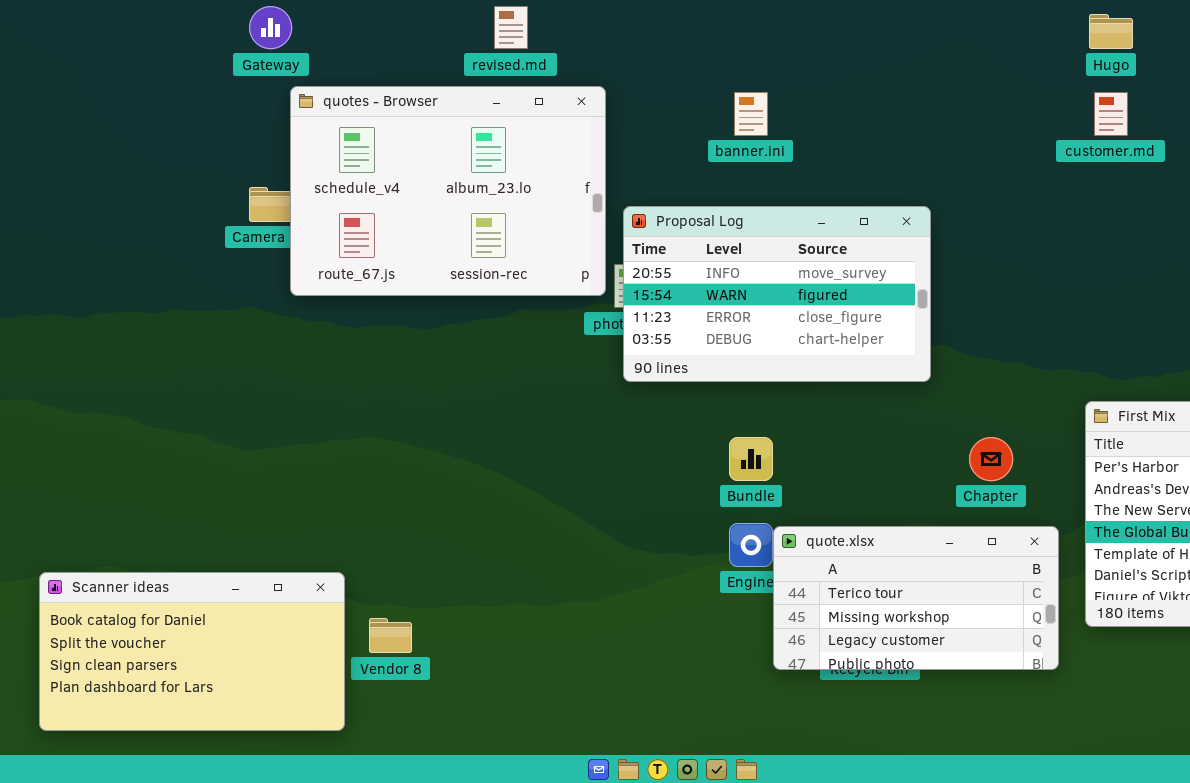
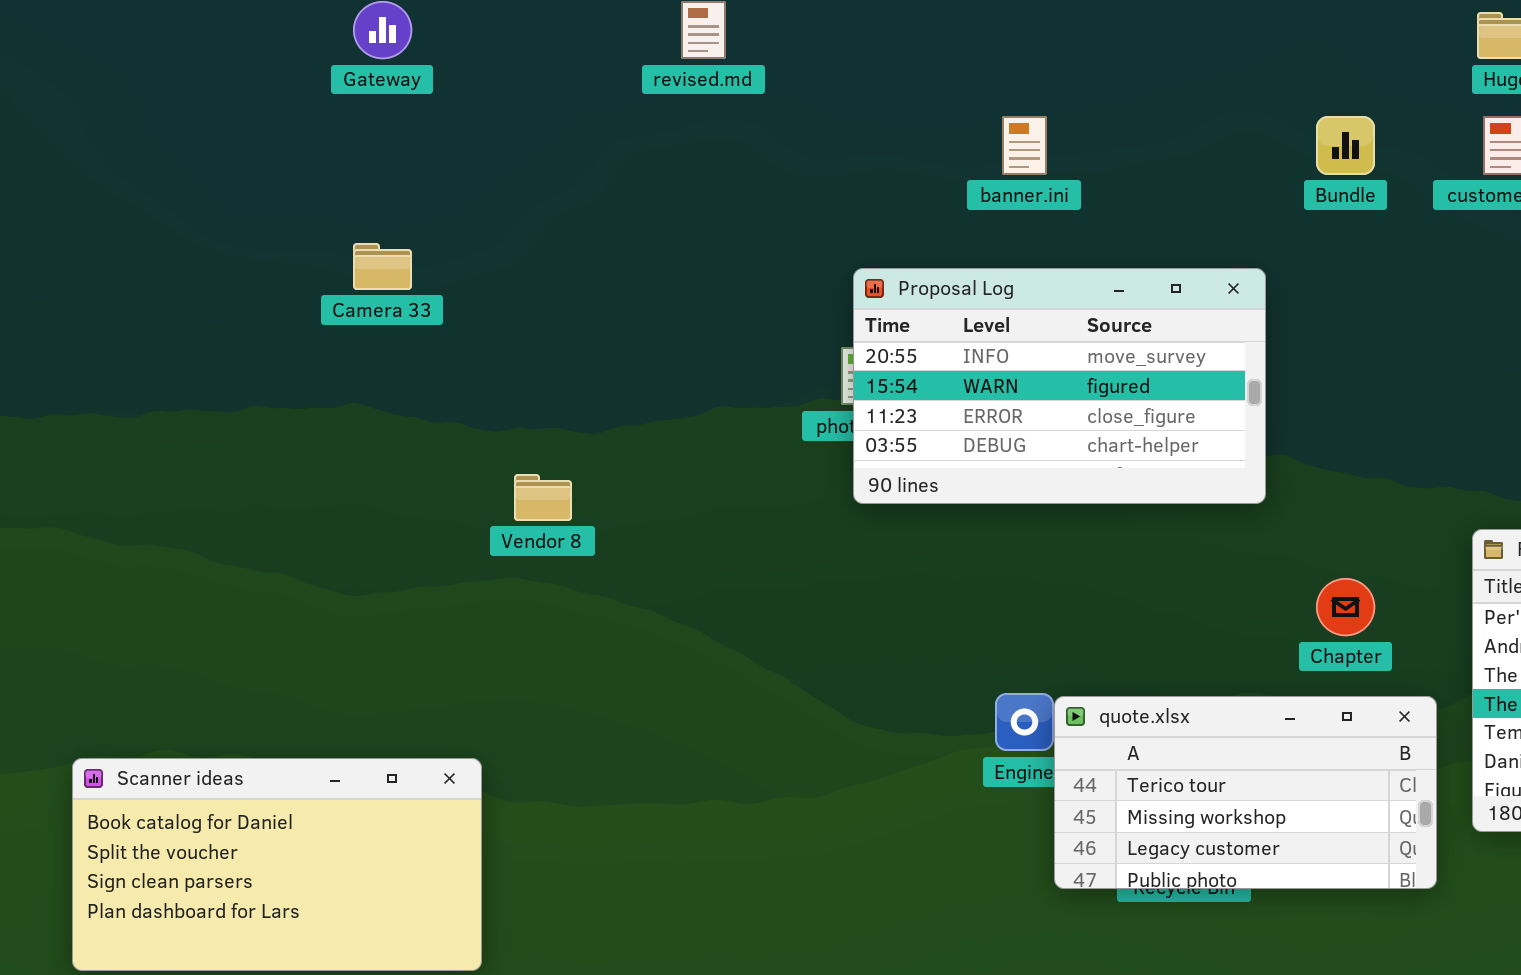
quotes - Browser: [290,86,606,296] -> none, closed
Bundle: [729,437,773,481] -> [1316,116,1375,175], moved
Vendor 8: [369,618,412,653] -> [514,474,572,521], moved

